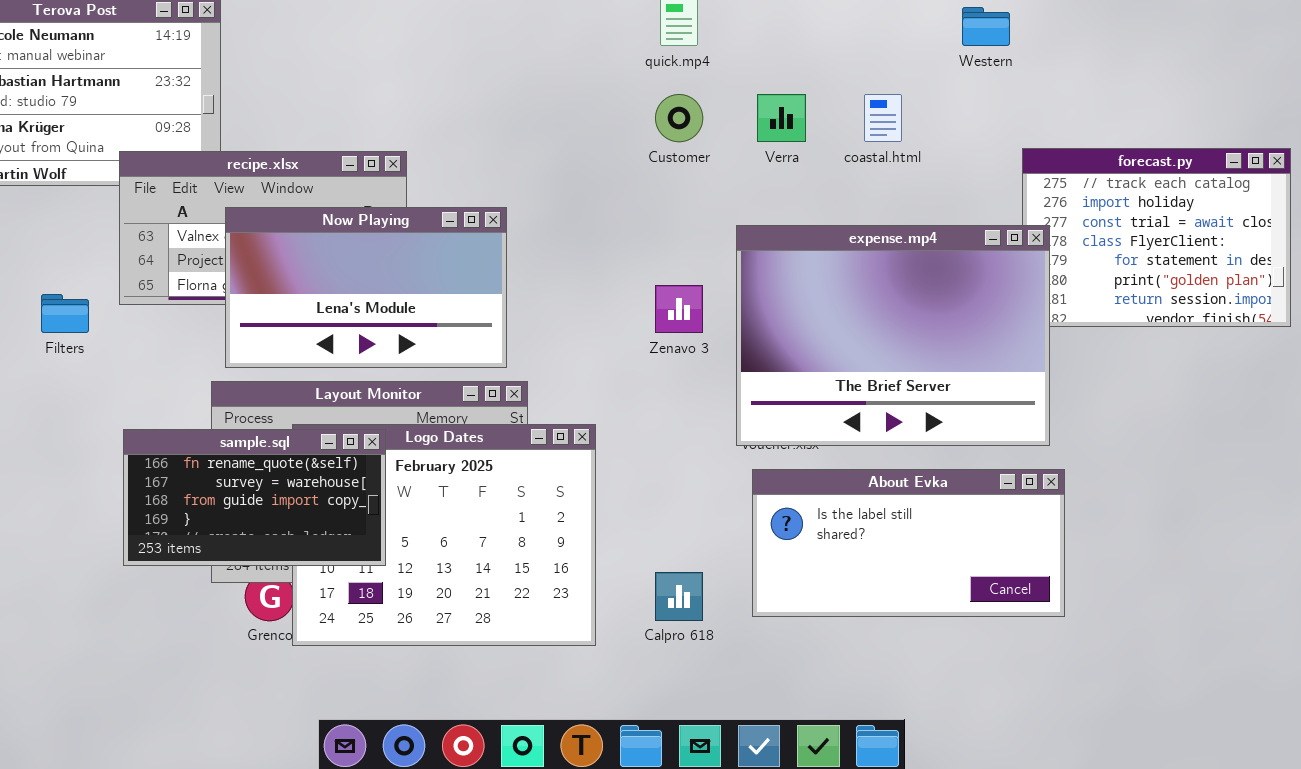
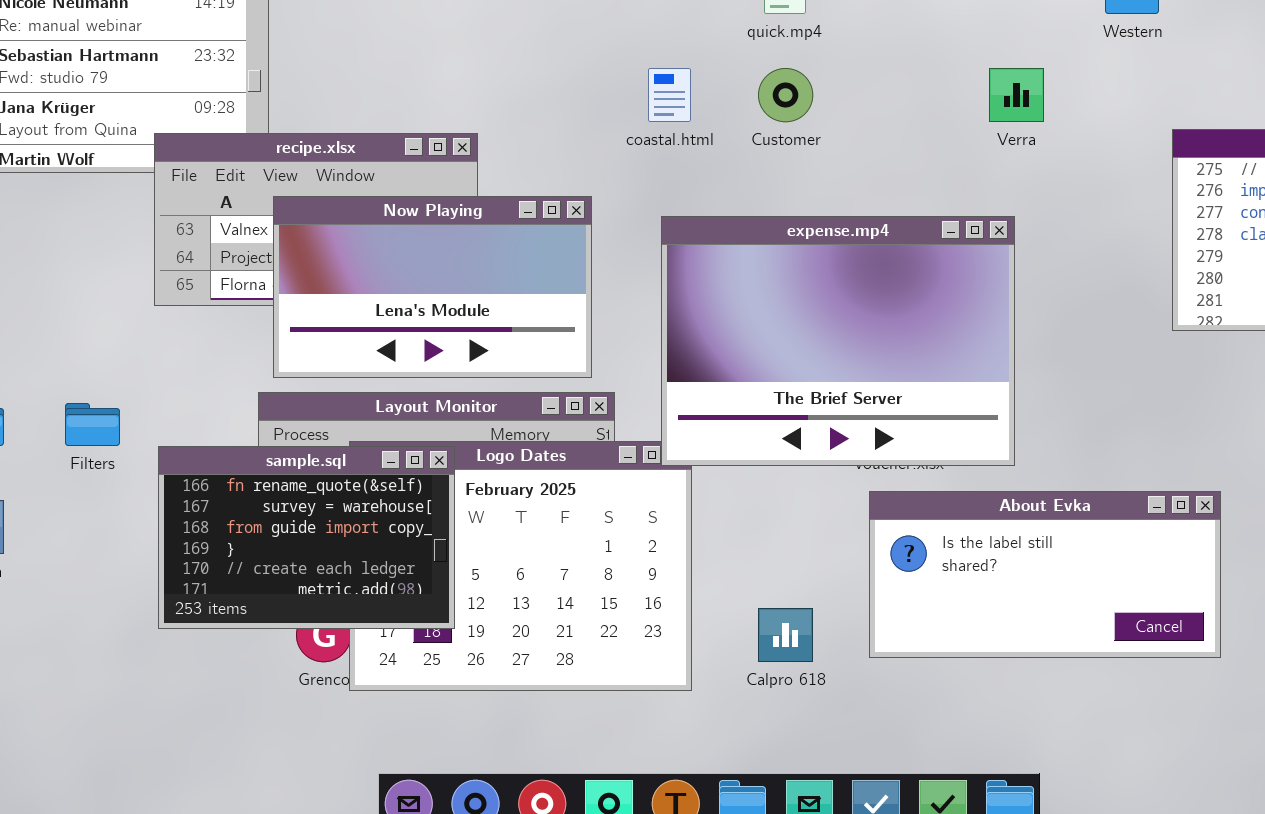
Verra: [757,94,806,142] -> [989,68,1044,122], moved
coastal.html: [864,94,902,142] -> [648,68,691,122], moved
expense.mp4: [736,225,1050,446] -> [661,216,1015,466], moved
Filters: [41,294,89,333] -> [65,403,120,446], moved
sample.sql: [123,429,386,566] -> [158,446,455,629], resized

